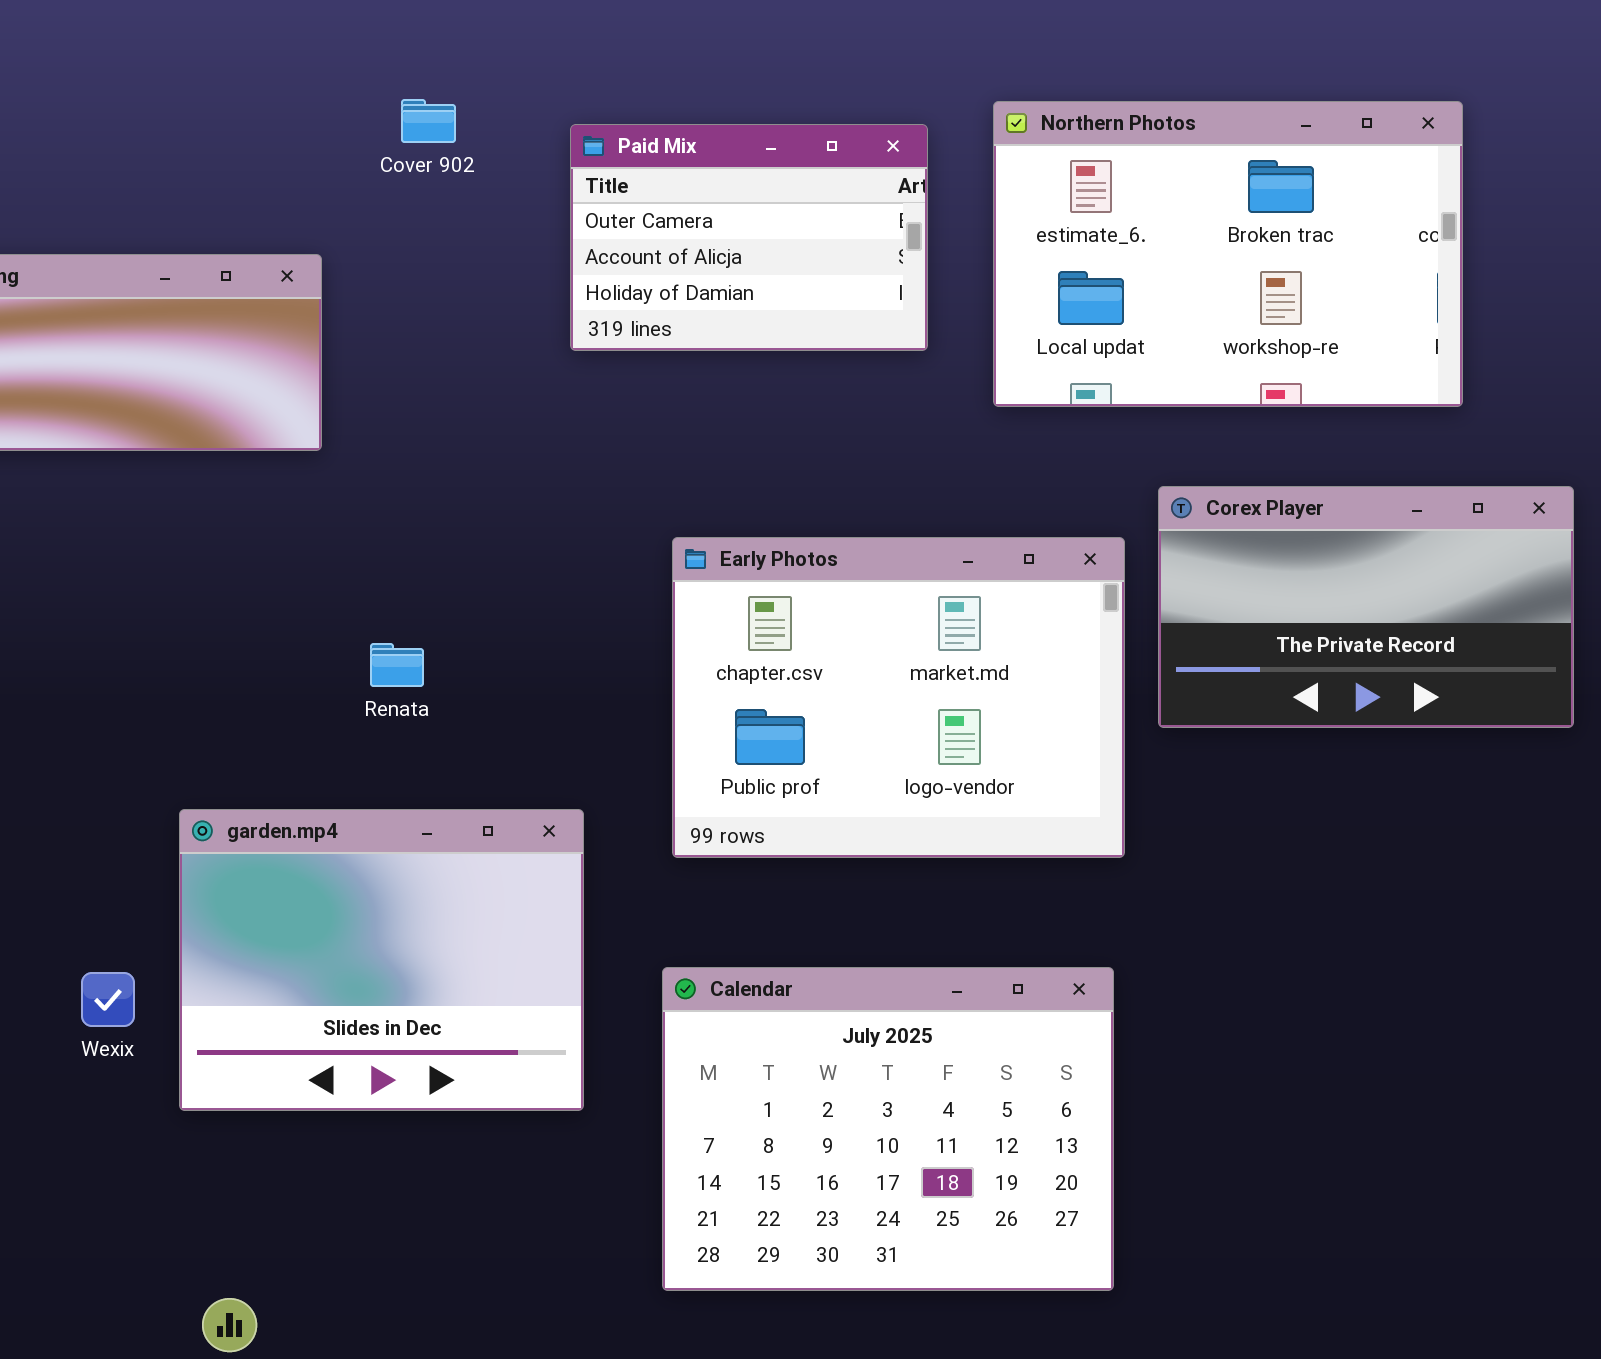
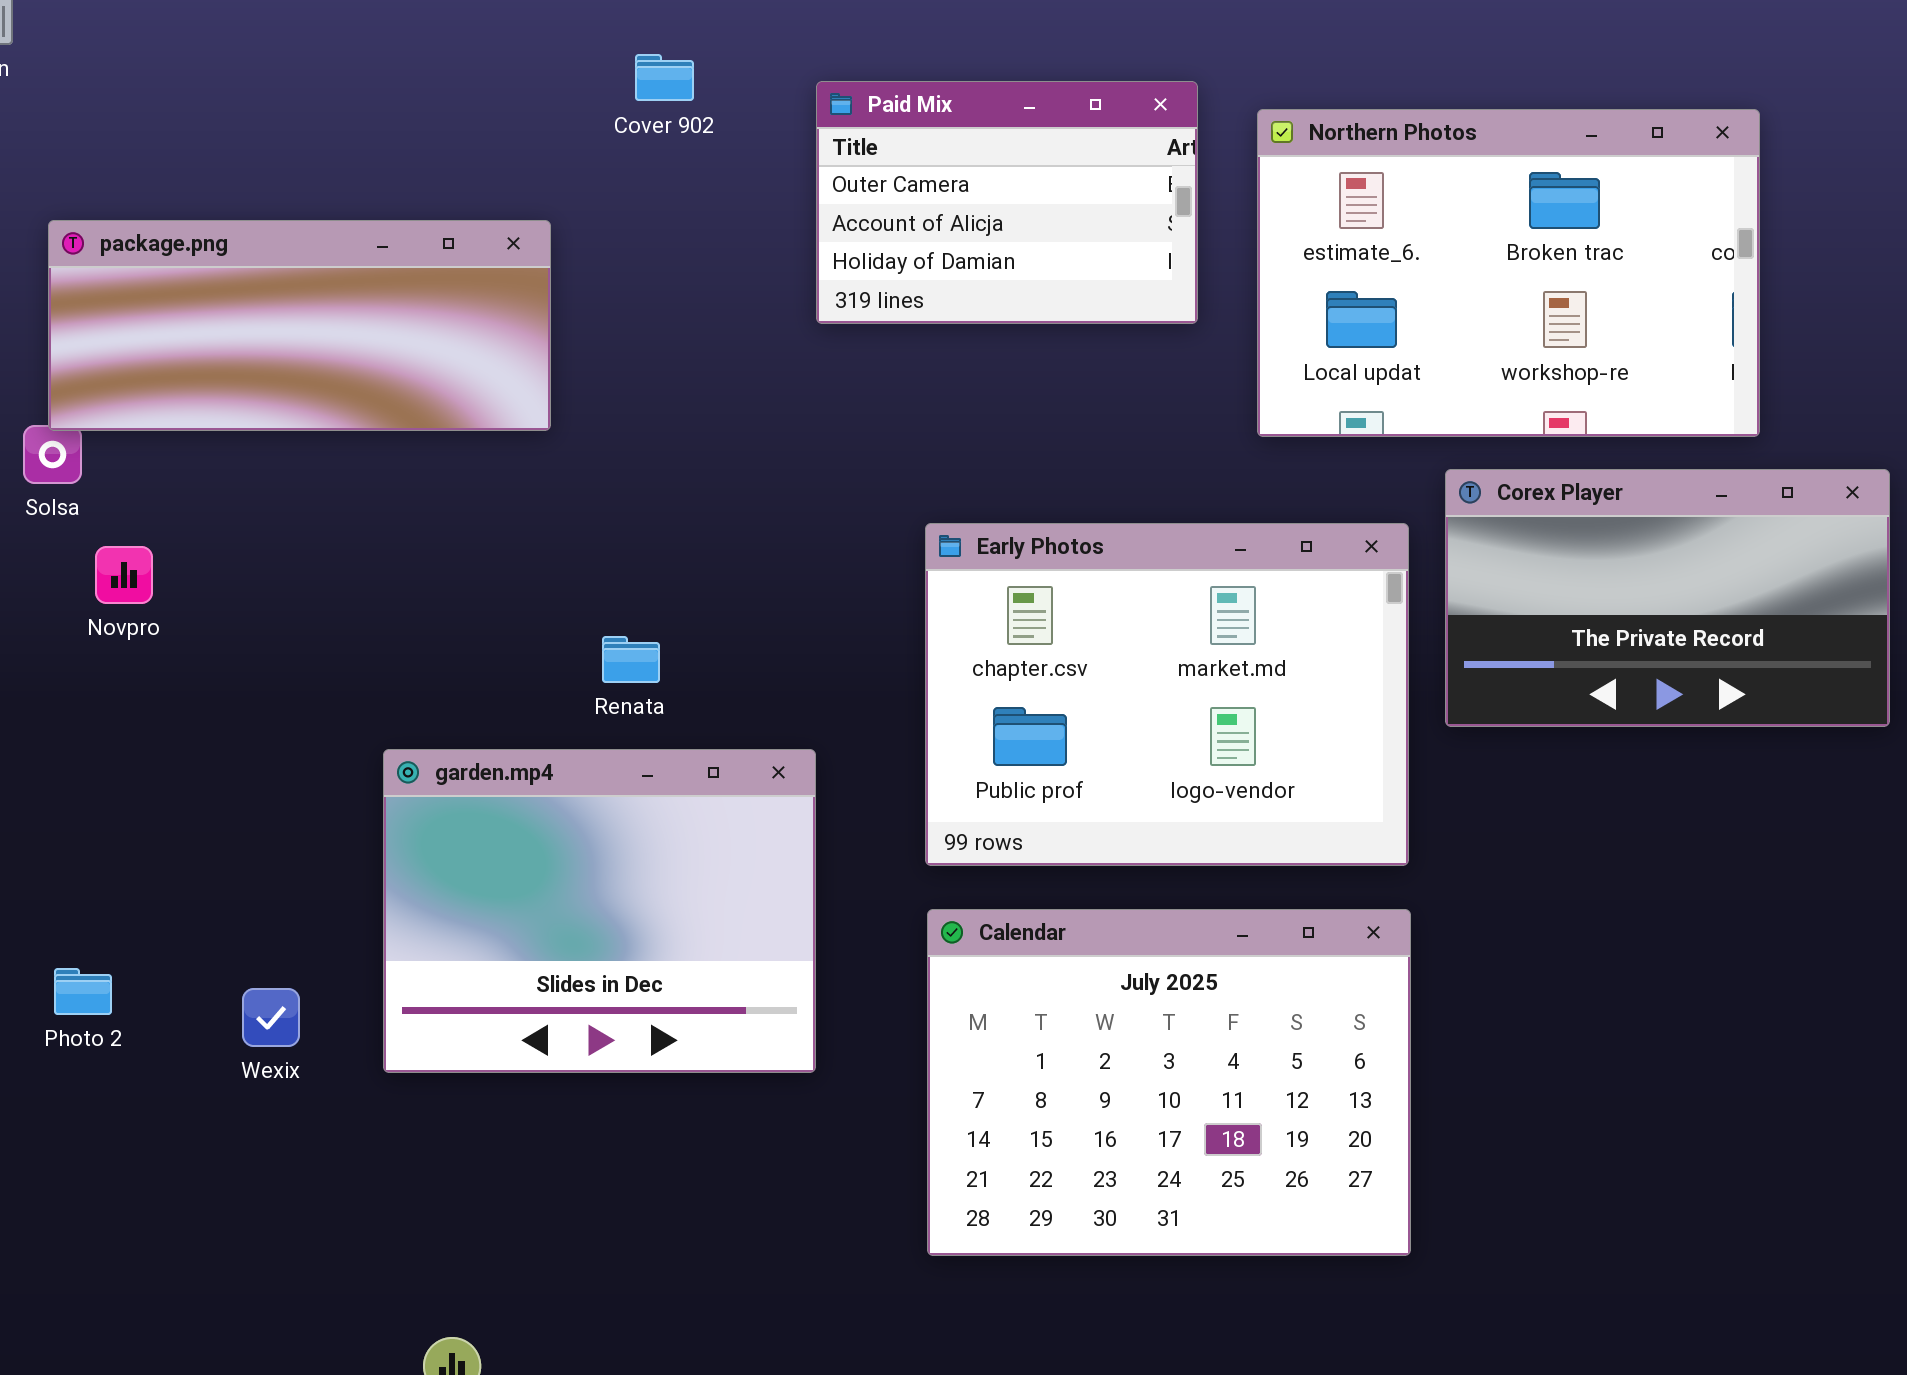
Northern Photos: [993,101,1463,407] -> [1257,109,1760,437], moved
garden.mp4: [179,809,584,1111] -> [383,749,816,1073], moved
Calendar: [662,967,1114,1291] -> [927,909,1411,1256], moved
Wexix: [81,972,135,1027] -> [242,988,300,1047], moved

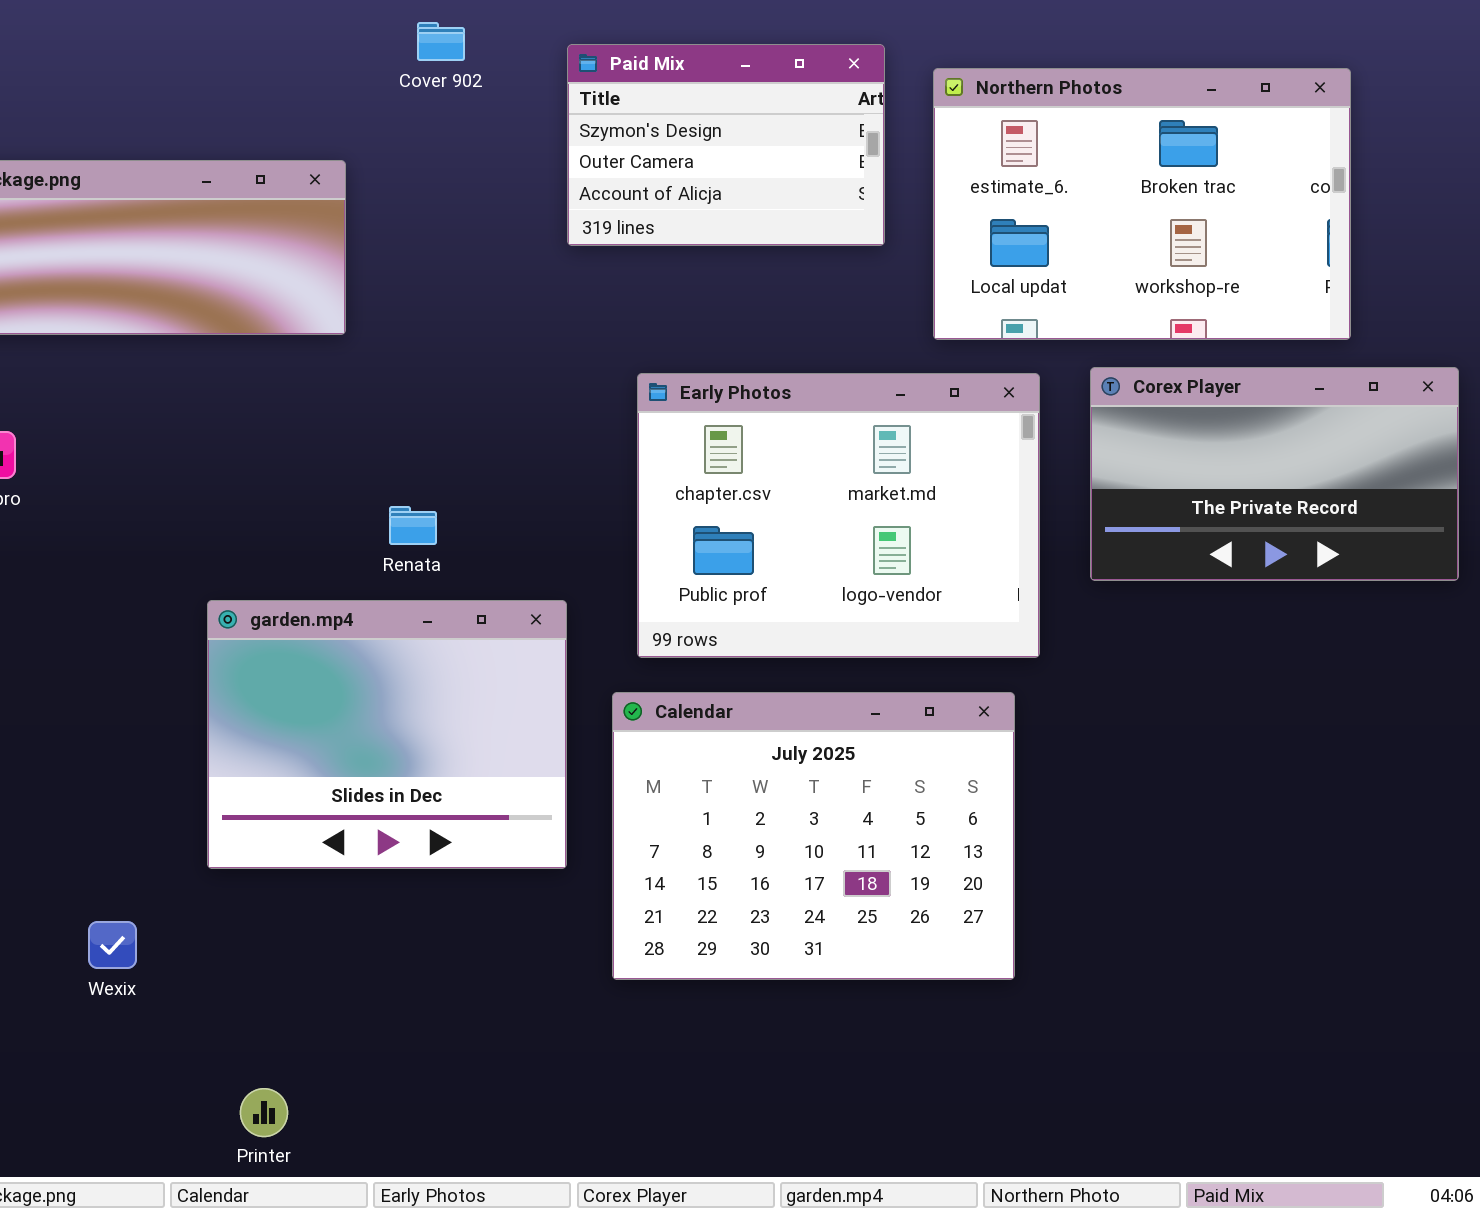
Paid Mix: [816,81,1198,324] -> [567,44,885,246], scrolled up 1 row
Early Photos: [925,523,1409,866] -> [637,373,1040,658], moved
Calendar: [927,909,1411,1256] -> [612,692,1015,980], moved
Wexix: [242,988,300,1047] -> [88,921,137,969], moved

